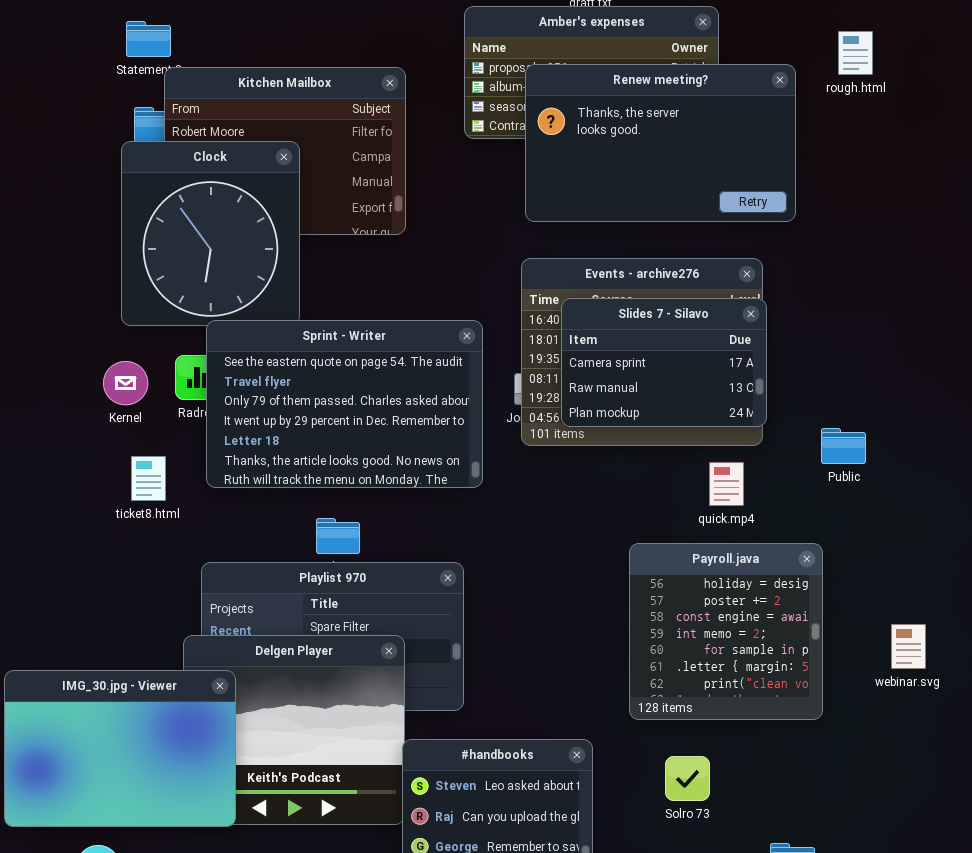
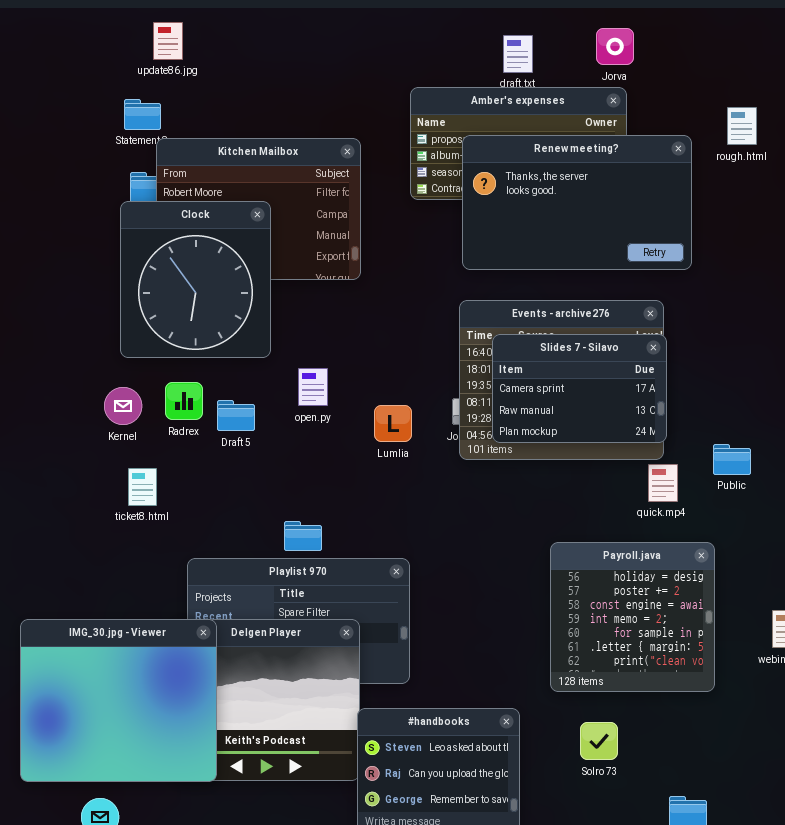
Sprint - Writer: [206,320,483,488] -> none, closed
quick.mp4: [709,462,744,506] -> [648,464,678,502], moved
IMG_30.jpg - Viewer: [4,670,236,827] -> [20,619,217,782], resized

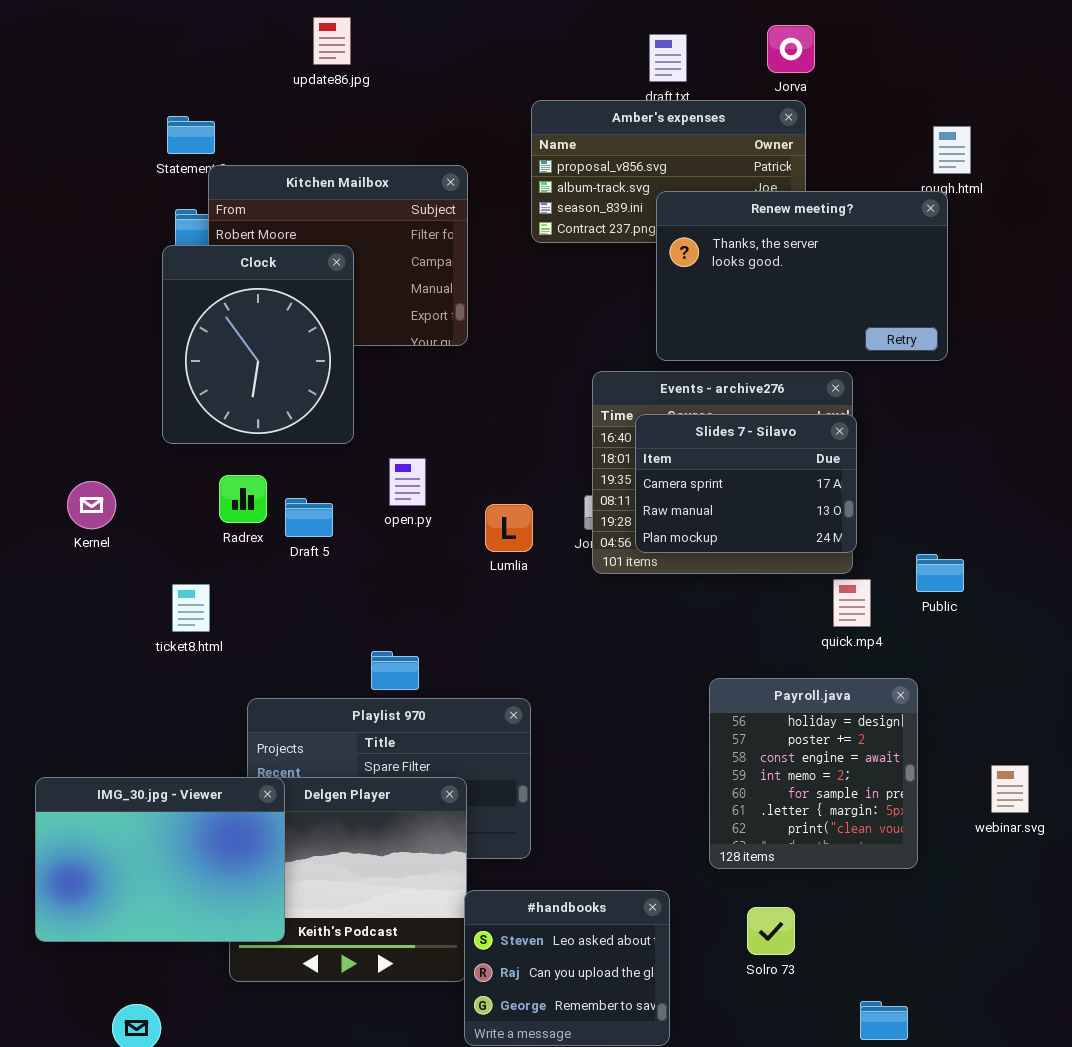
update86.jpg: [153,22,183,60] -> [313,17,351,65], moved
Renew meeting?: [462,135,692,270] -> [656,191,948,361], moved
Kernel: [104,387,142,425] -> [67,481,116,529], moved
IMG_30.jpg - Viewer: [20,619,217,782] -> [35,777,285,942], resized

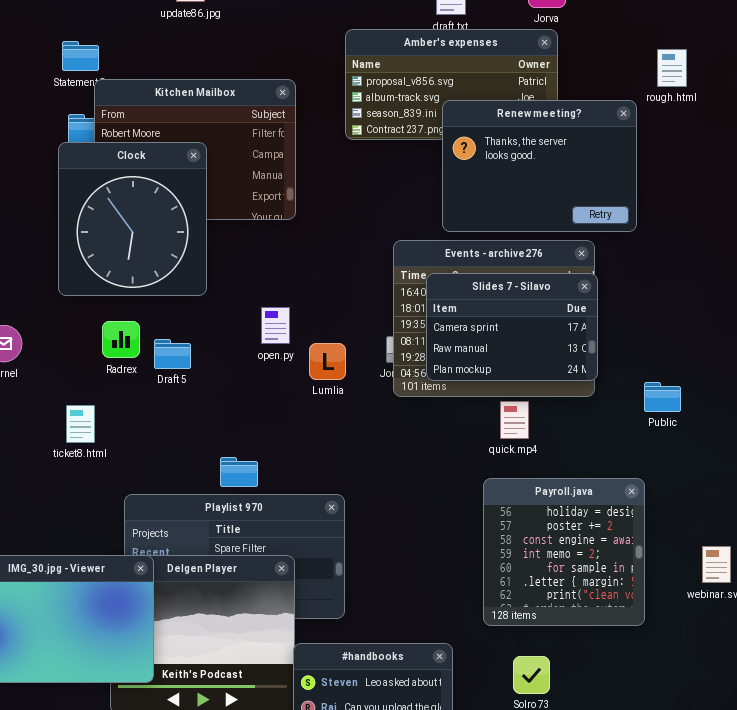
Renew meeting?: [656,191,948,361] -> [442,100,637,232], resized
open.py: [389,458,426,506] -> [261,307,290,344], moved
quick.mp4: [833,579,871,627] -> [500,401,529,439], moved

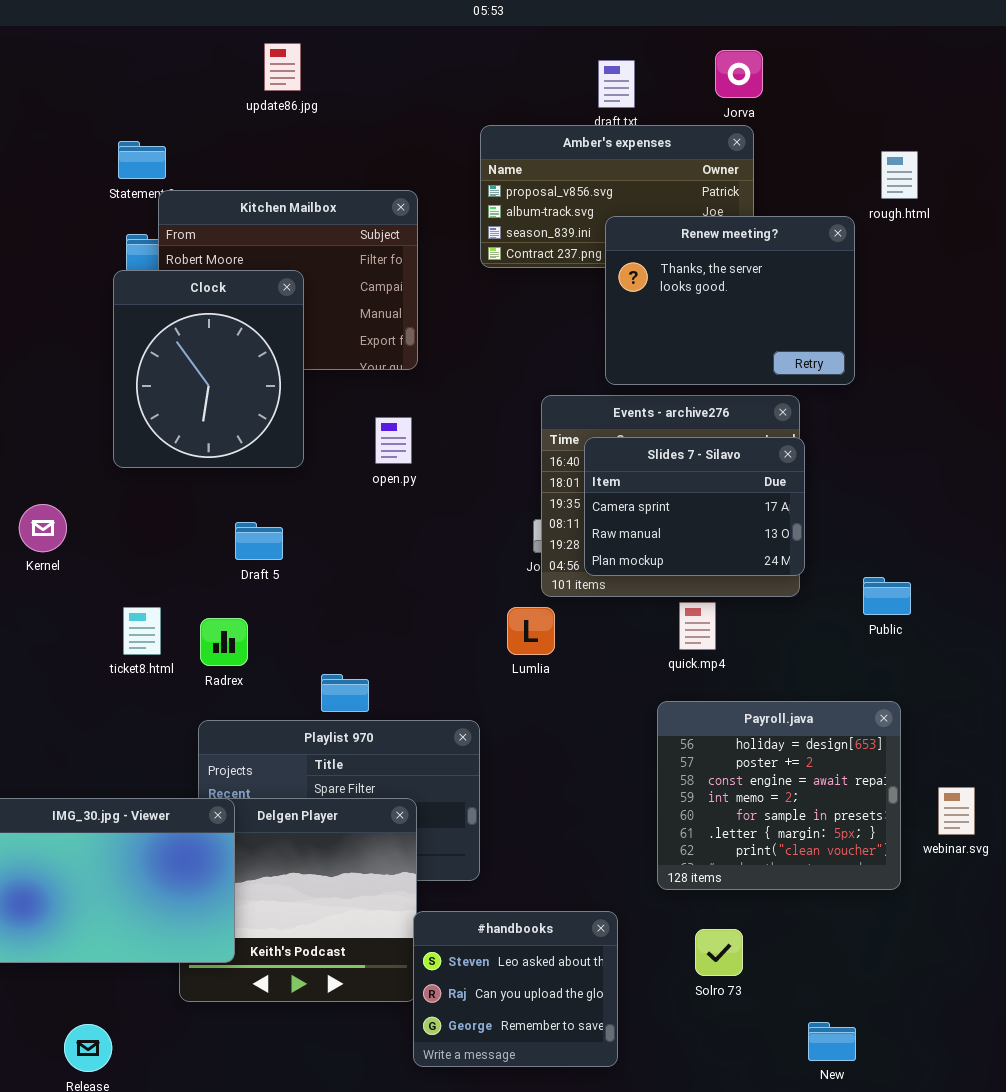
open.py: [261,307,290,344] -> [375,417,412,464], moved
Radrex: [102,321,140,358] -> [200,618,248,666], moved
Lumlia: [309,343,346,380] -> [507,607,555,655], moved
Payroll.java: [483,478,645,626] -> [657,701,901,890], resized

